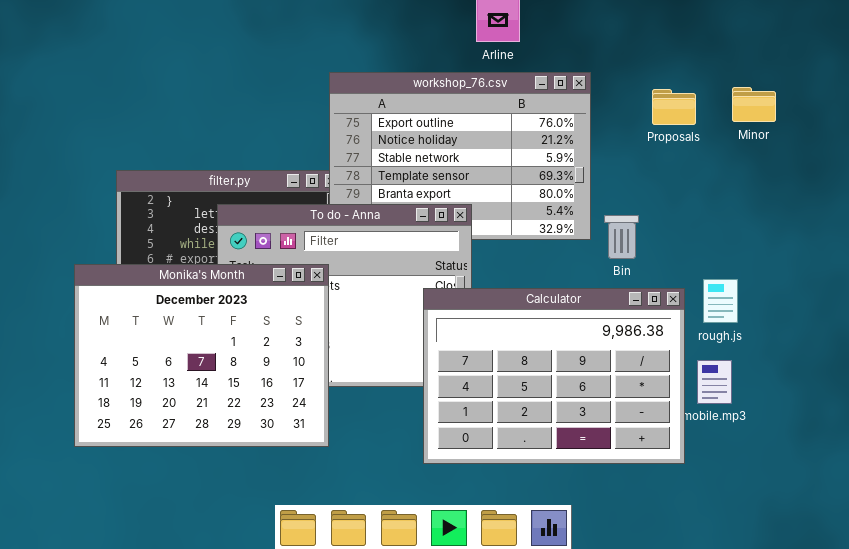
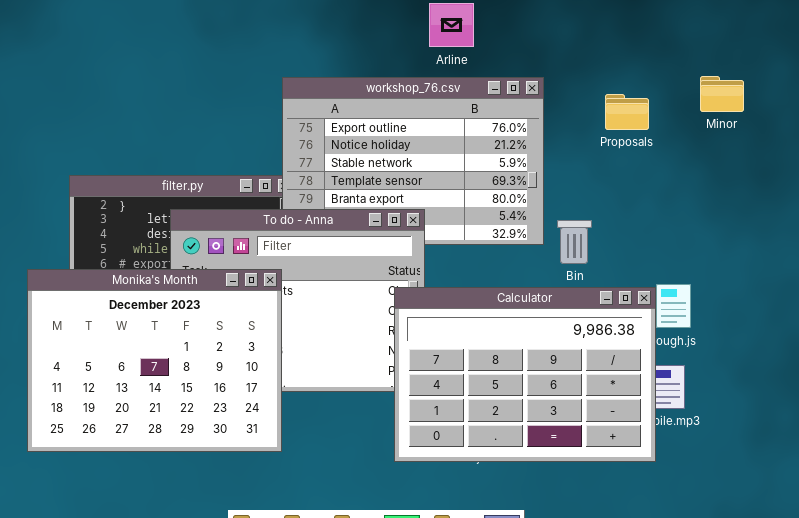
Minor: [732,87,776,122] -> [700,76,744,112], moved
Calculator: [423,288,685,464] -> [394,287,656,462], moved

